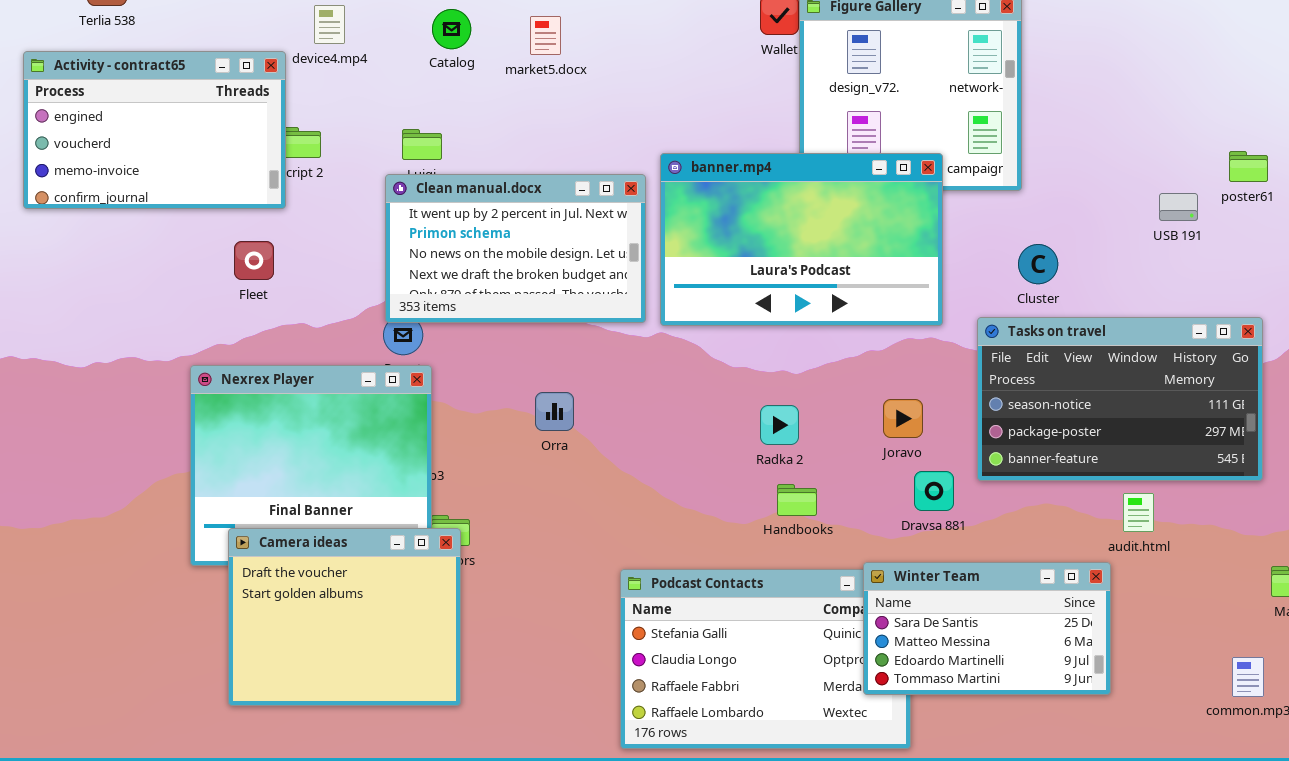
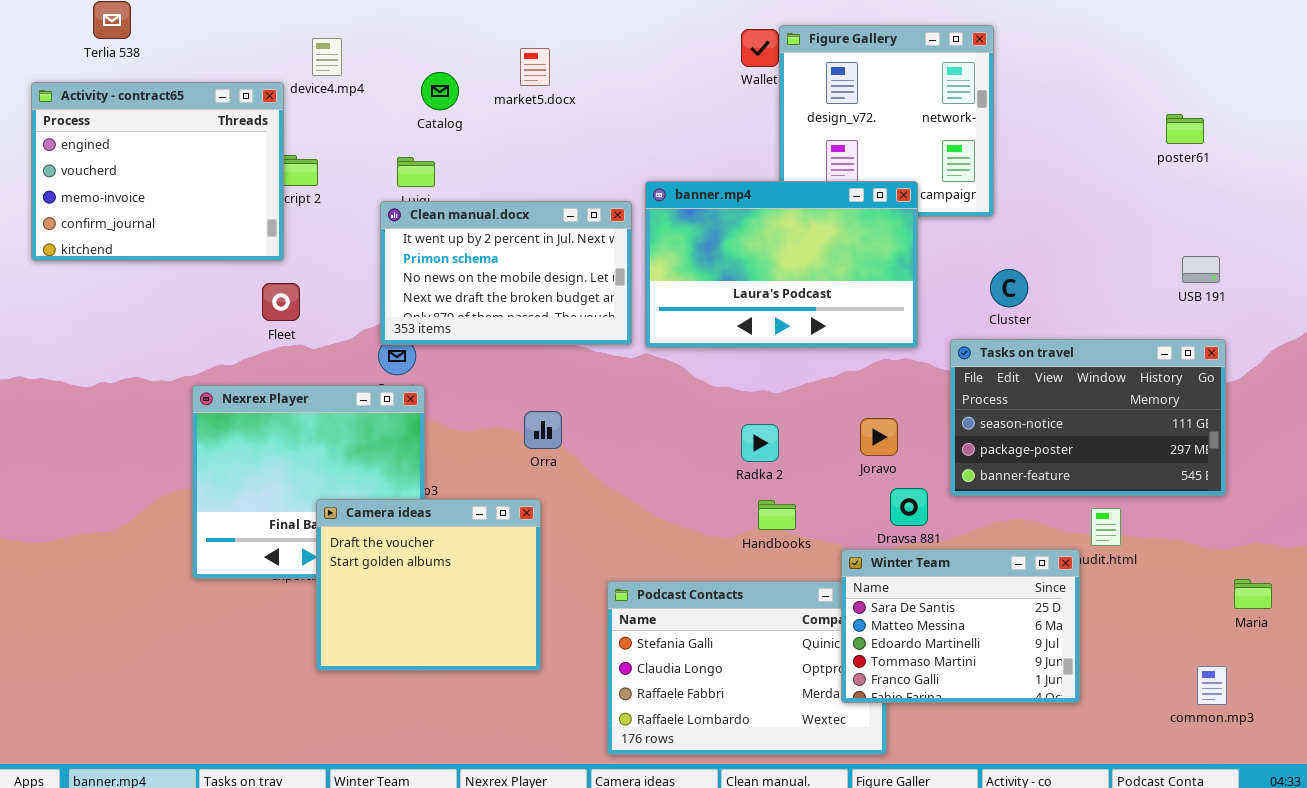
Catalog: [432,9,471,49] -> [421,72,459,110], moved
Activity - contract65: [23,51,286,209] -> [31,82,284,261], resized
poster61: [1229,151,1268,182] -> [1166,114,1204,144], moved
USB 191: [1159,193,1198,221] -> [1182,256,1220,283], moved
Fleet: [234,241,274,280] -> [262,283,300,321], moved
Camera ideas: [228,528,461,706] -> [316,499,541,671], moved
Winter Team: [863,562,1111,695] -> [841,549,1080,703], resized

